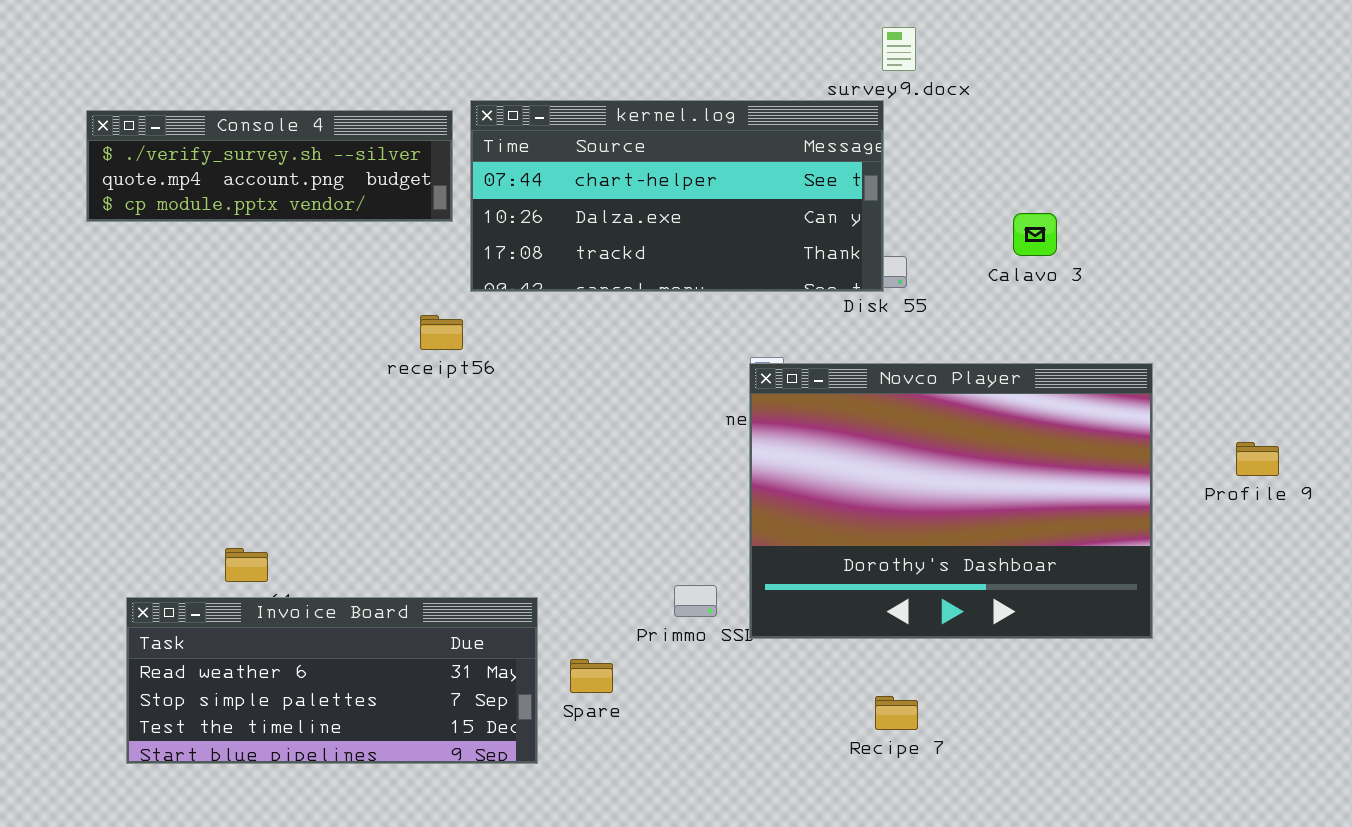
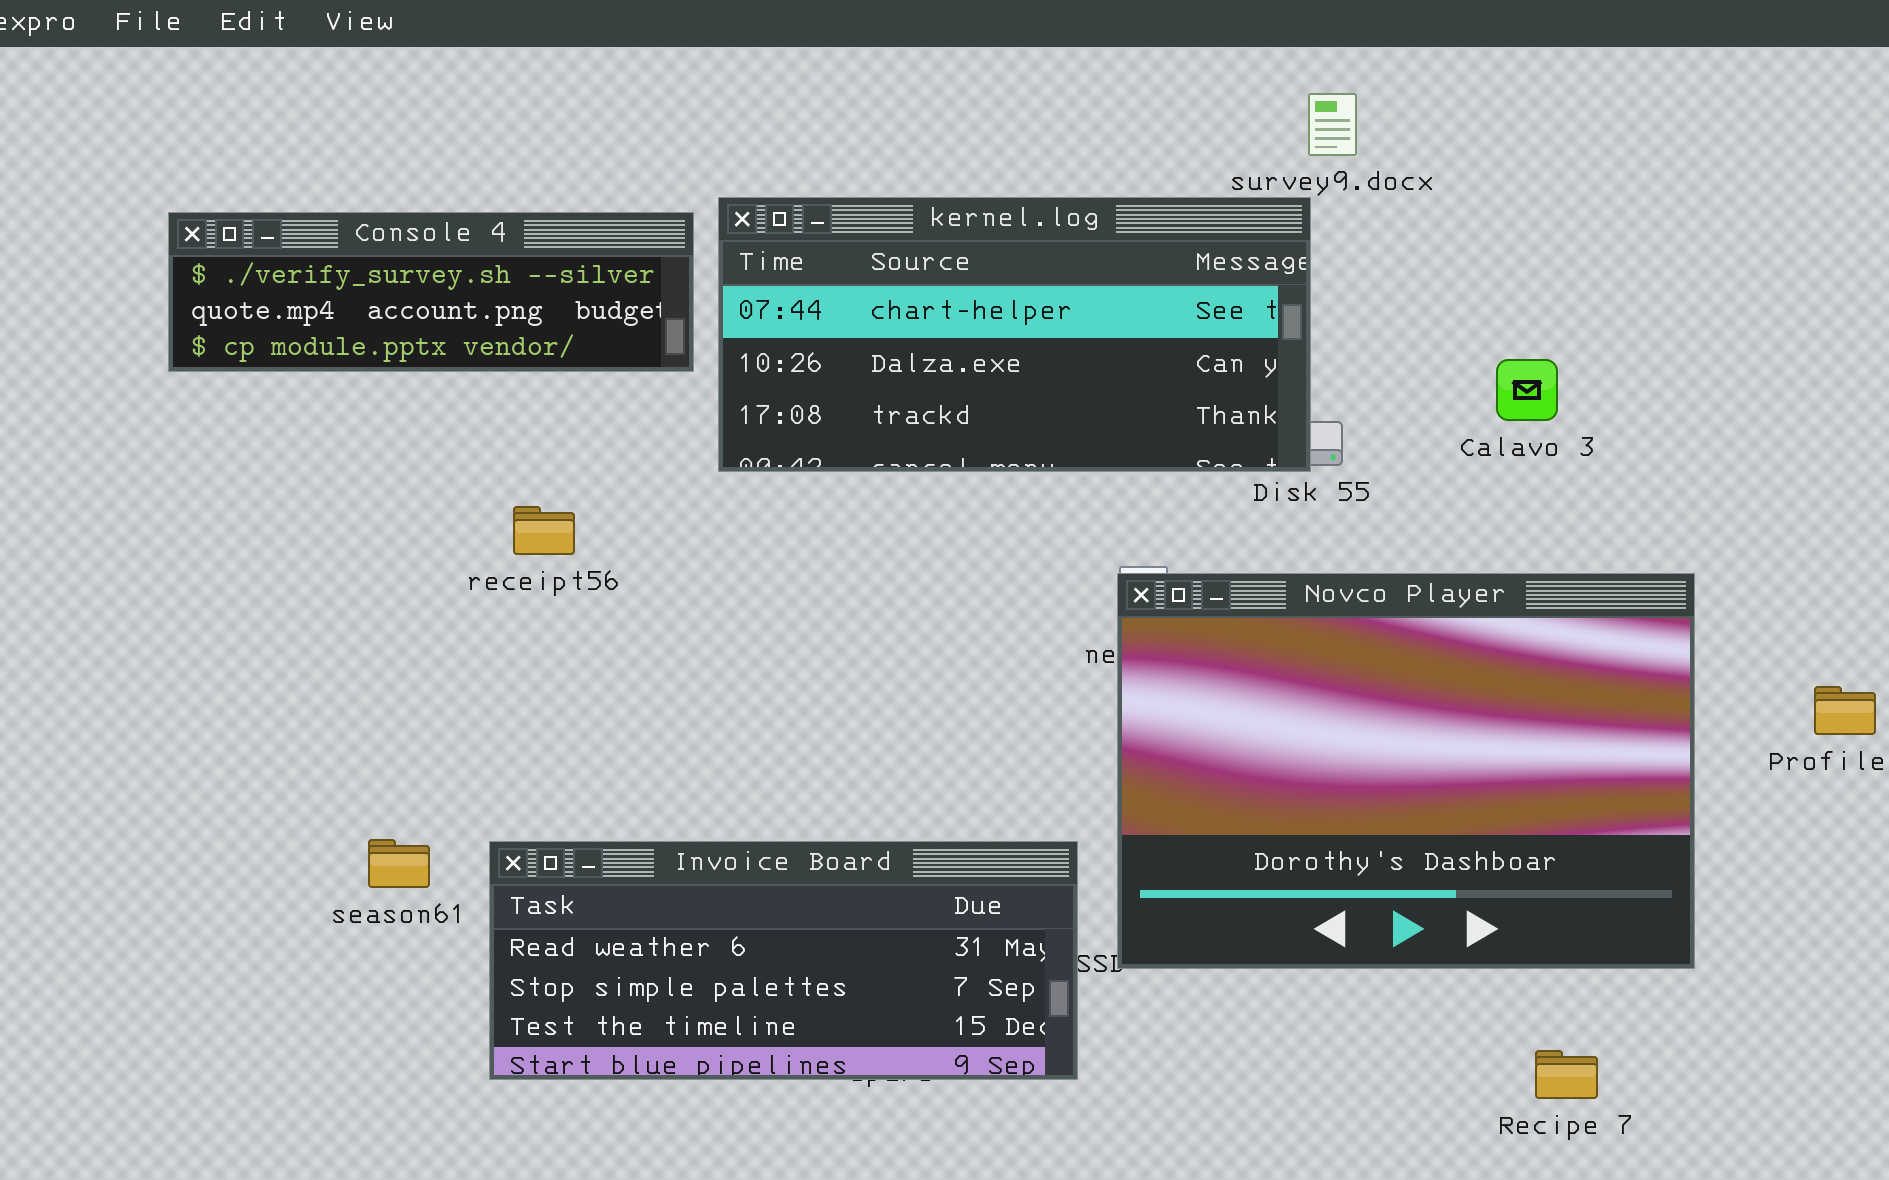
receipt56: [420,315,463,350] -> [513,506,575,555], moved
Invoice Board: [126,597,538,764] -> [489,841,1078,1080], moved
Recipe 7: [875,696,918,730] -> [1535,1050,1598,1099], moved

